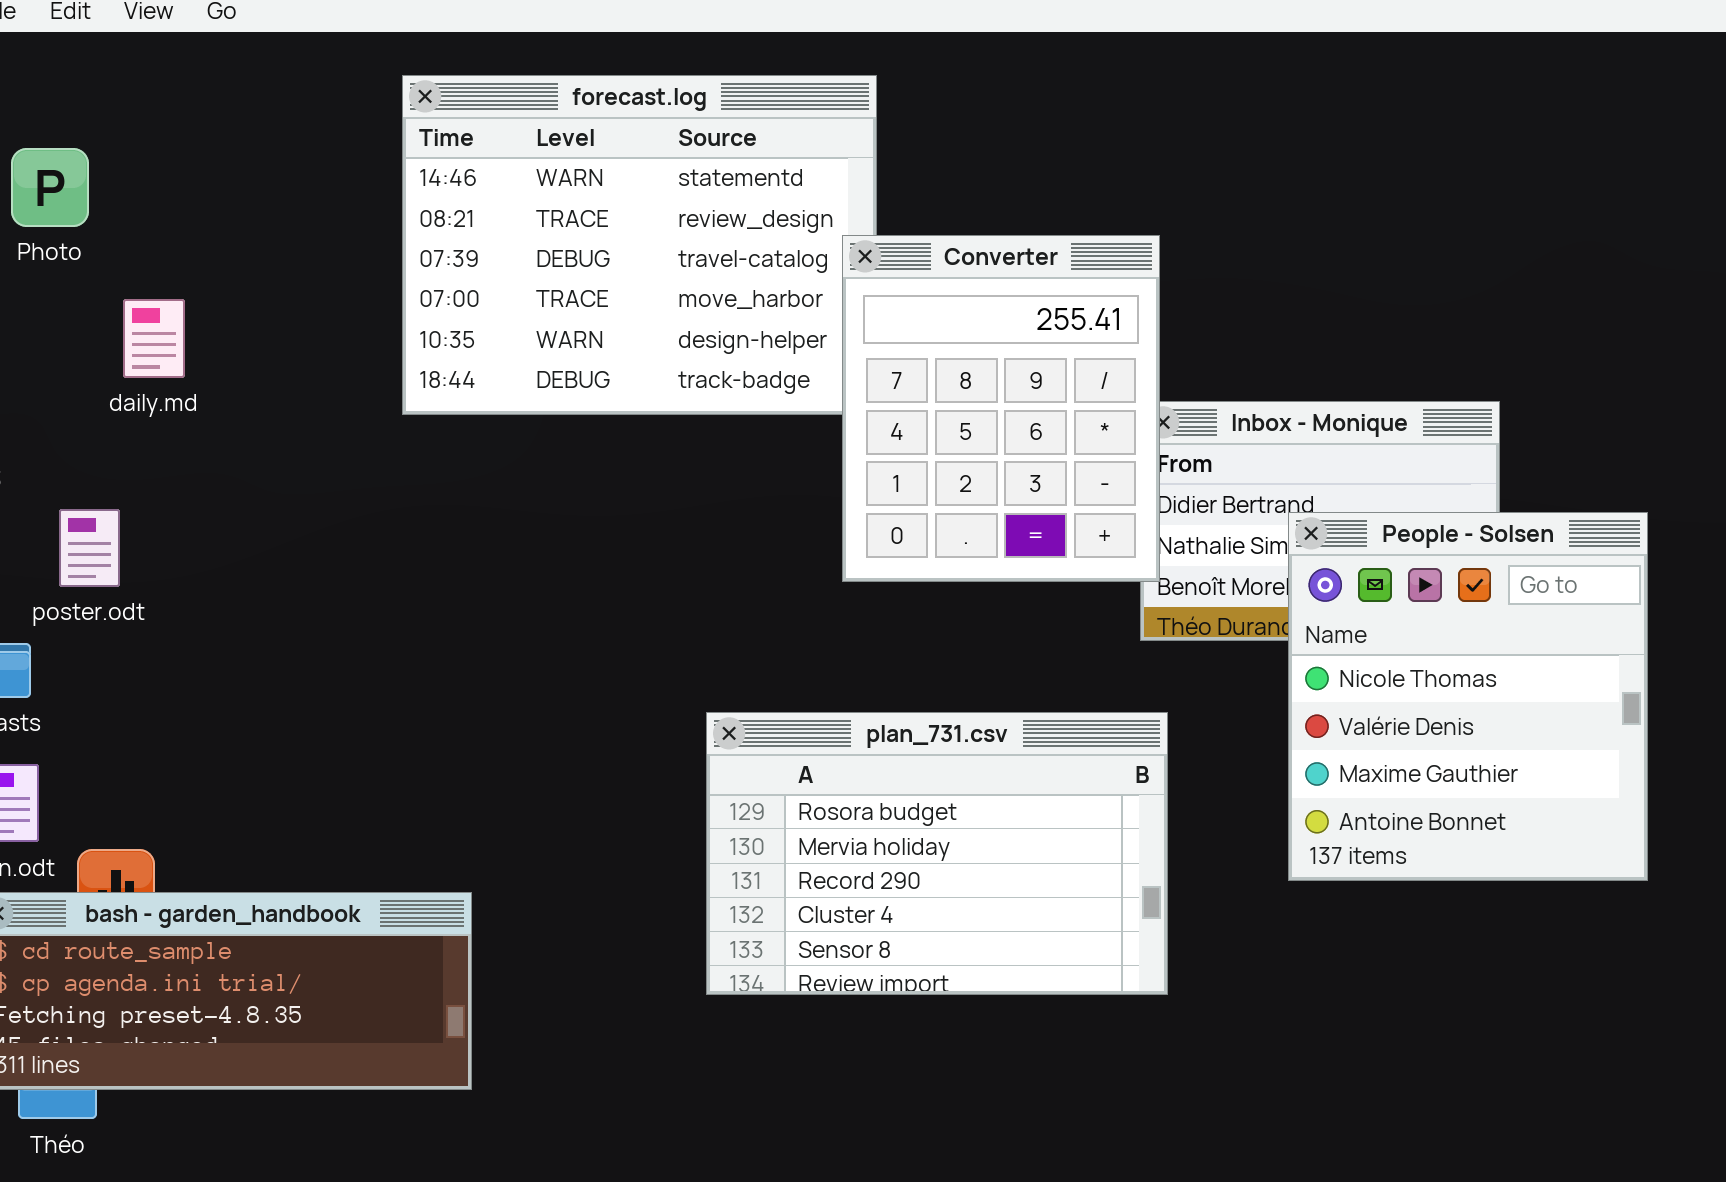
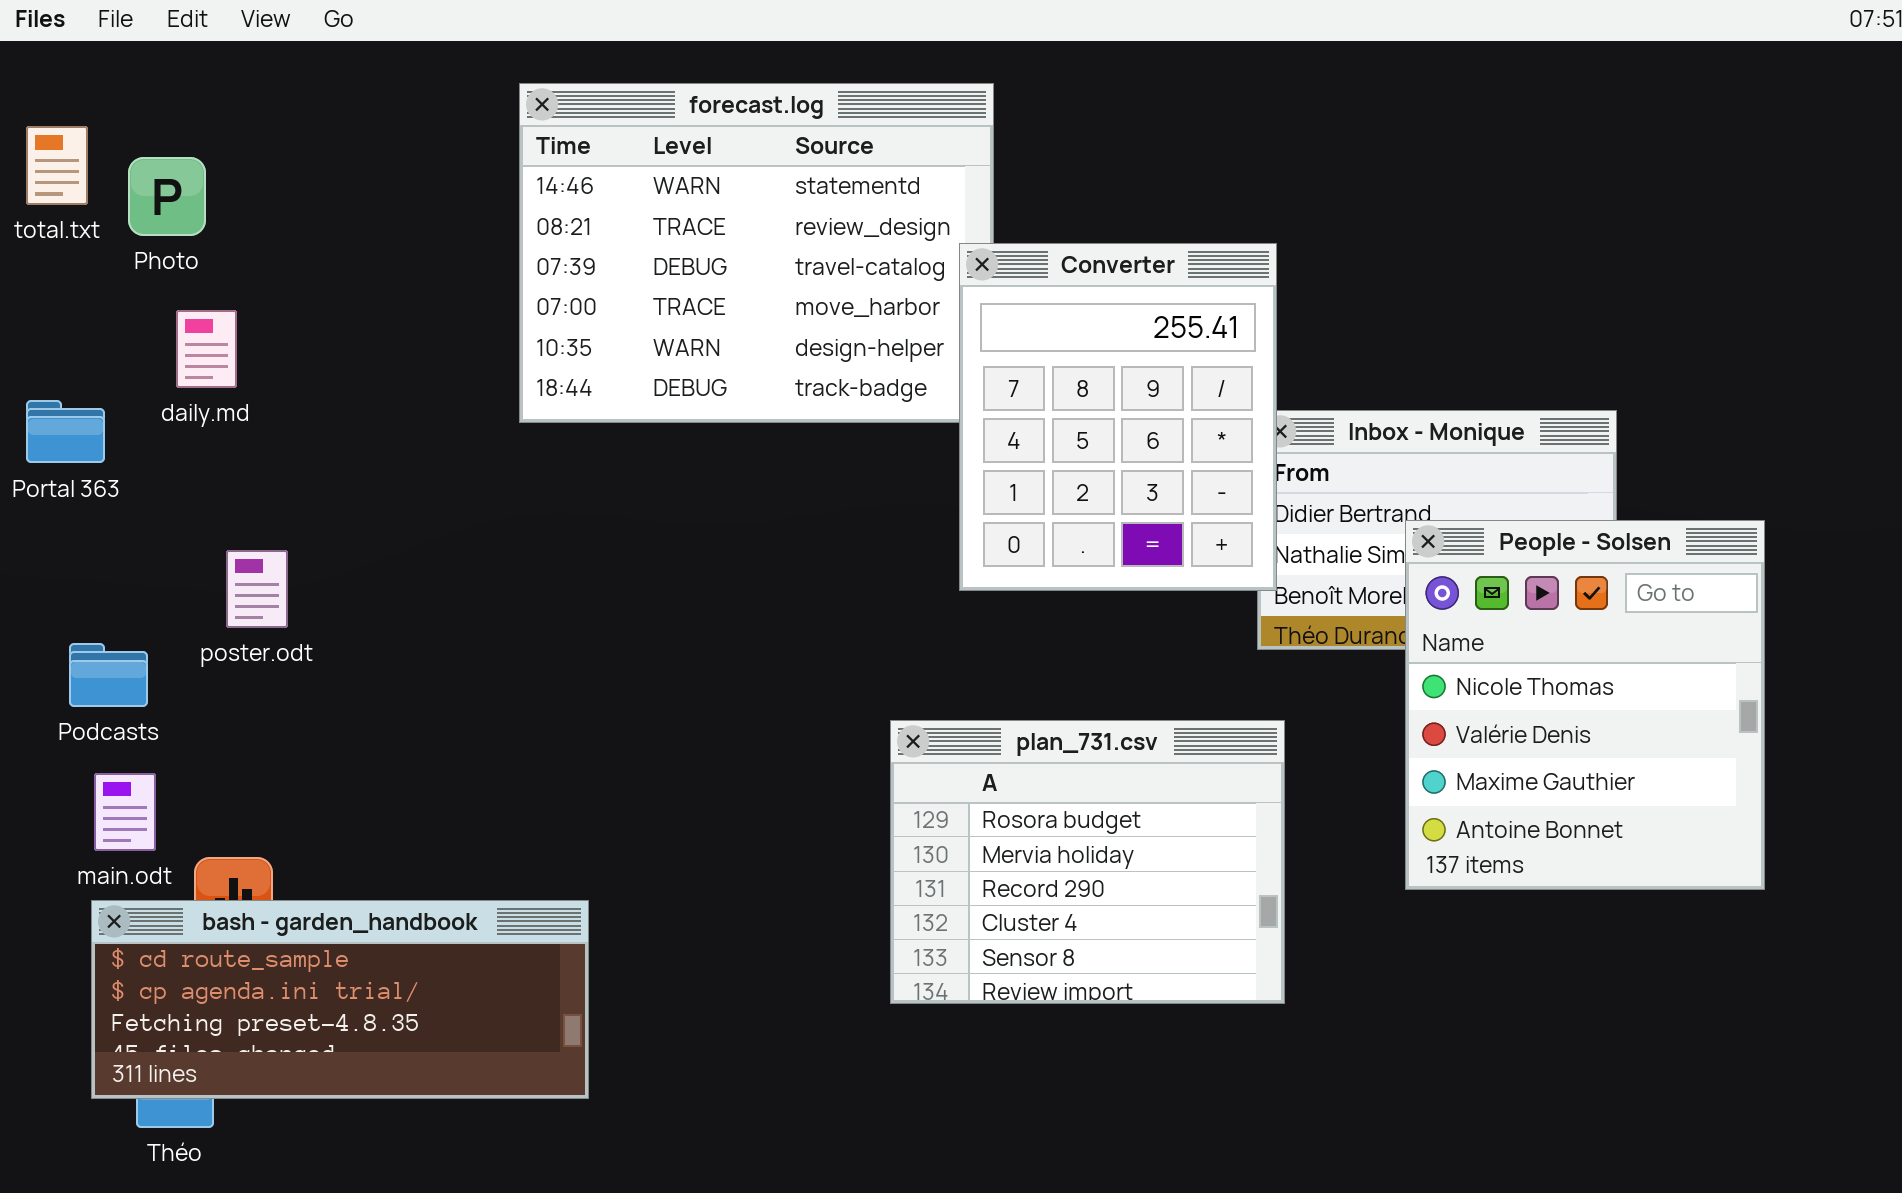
daily.md: [123,299,185,378] -> [176,310,237,388], moved
poster.odt: [59,509,120,587] -> [226,550,288,628], moved
plan_731.csv: [706,712,1168,995] -> [890,720,1285,1004], resized

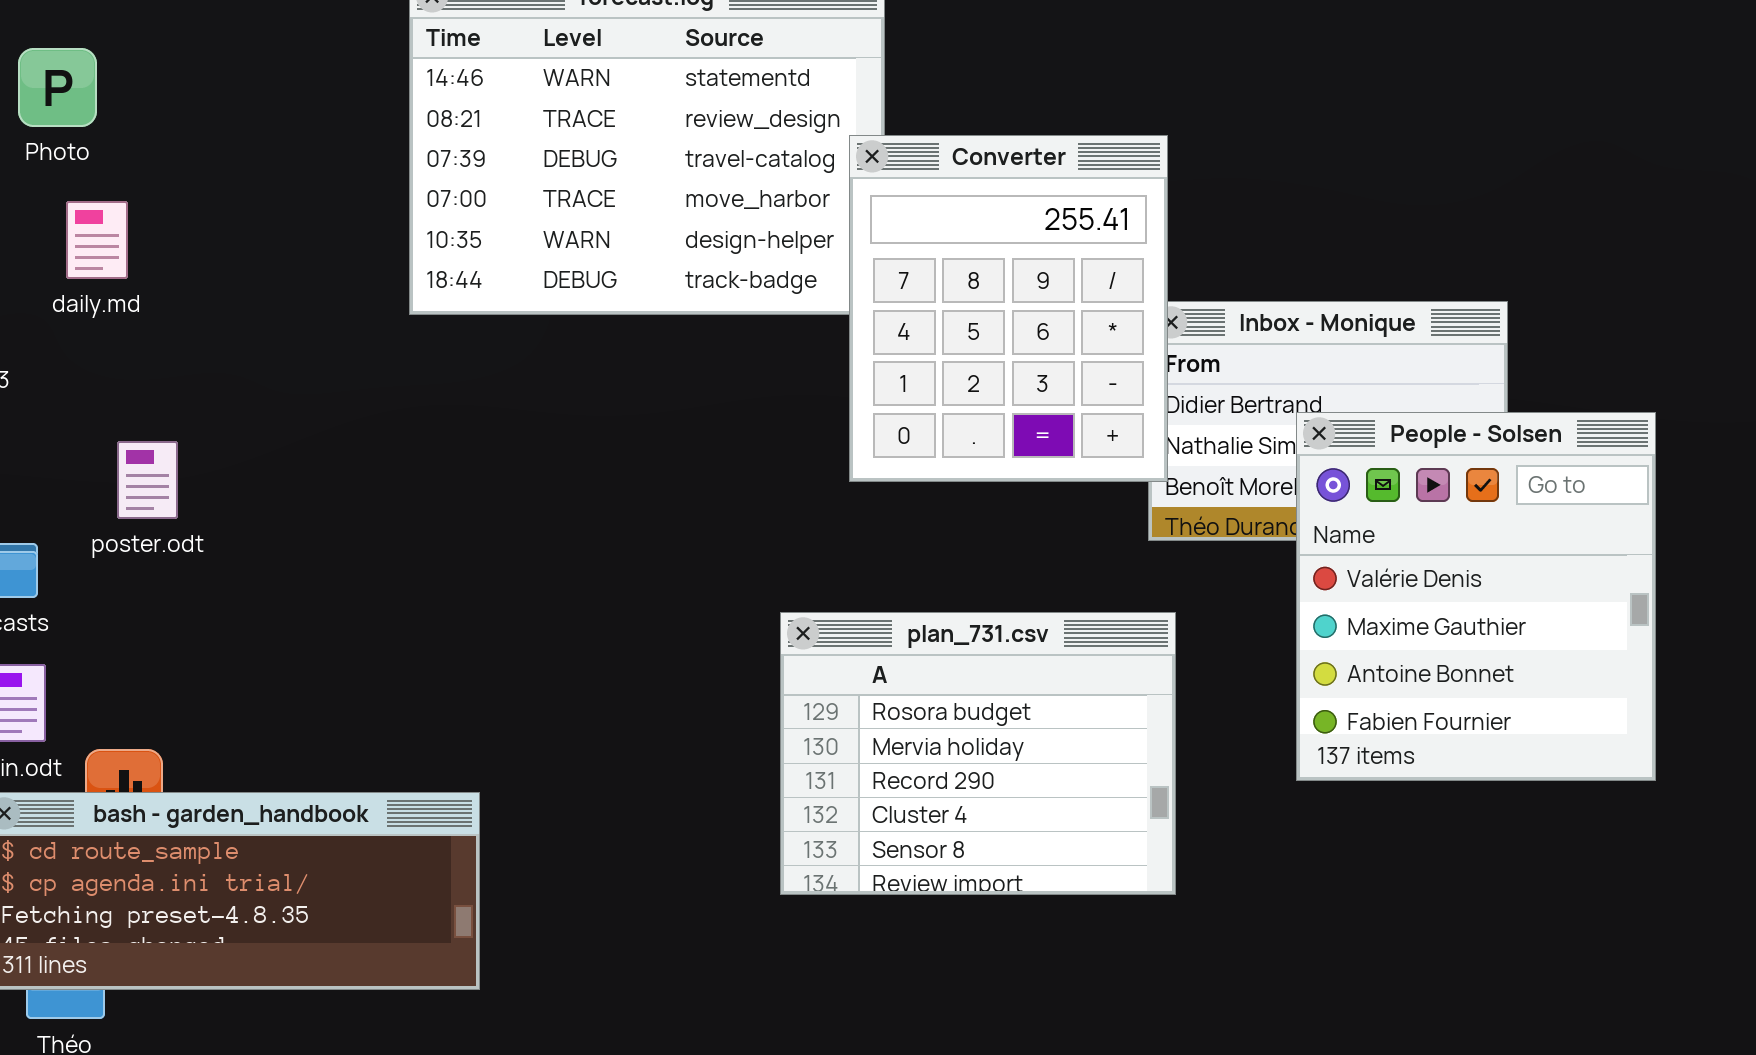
People - Solsen: [1405,520,1765,890] -> [1296,412,1656,781], scrolled down 1 row

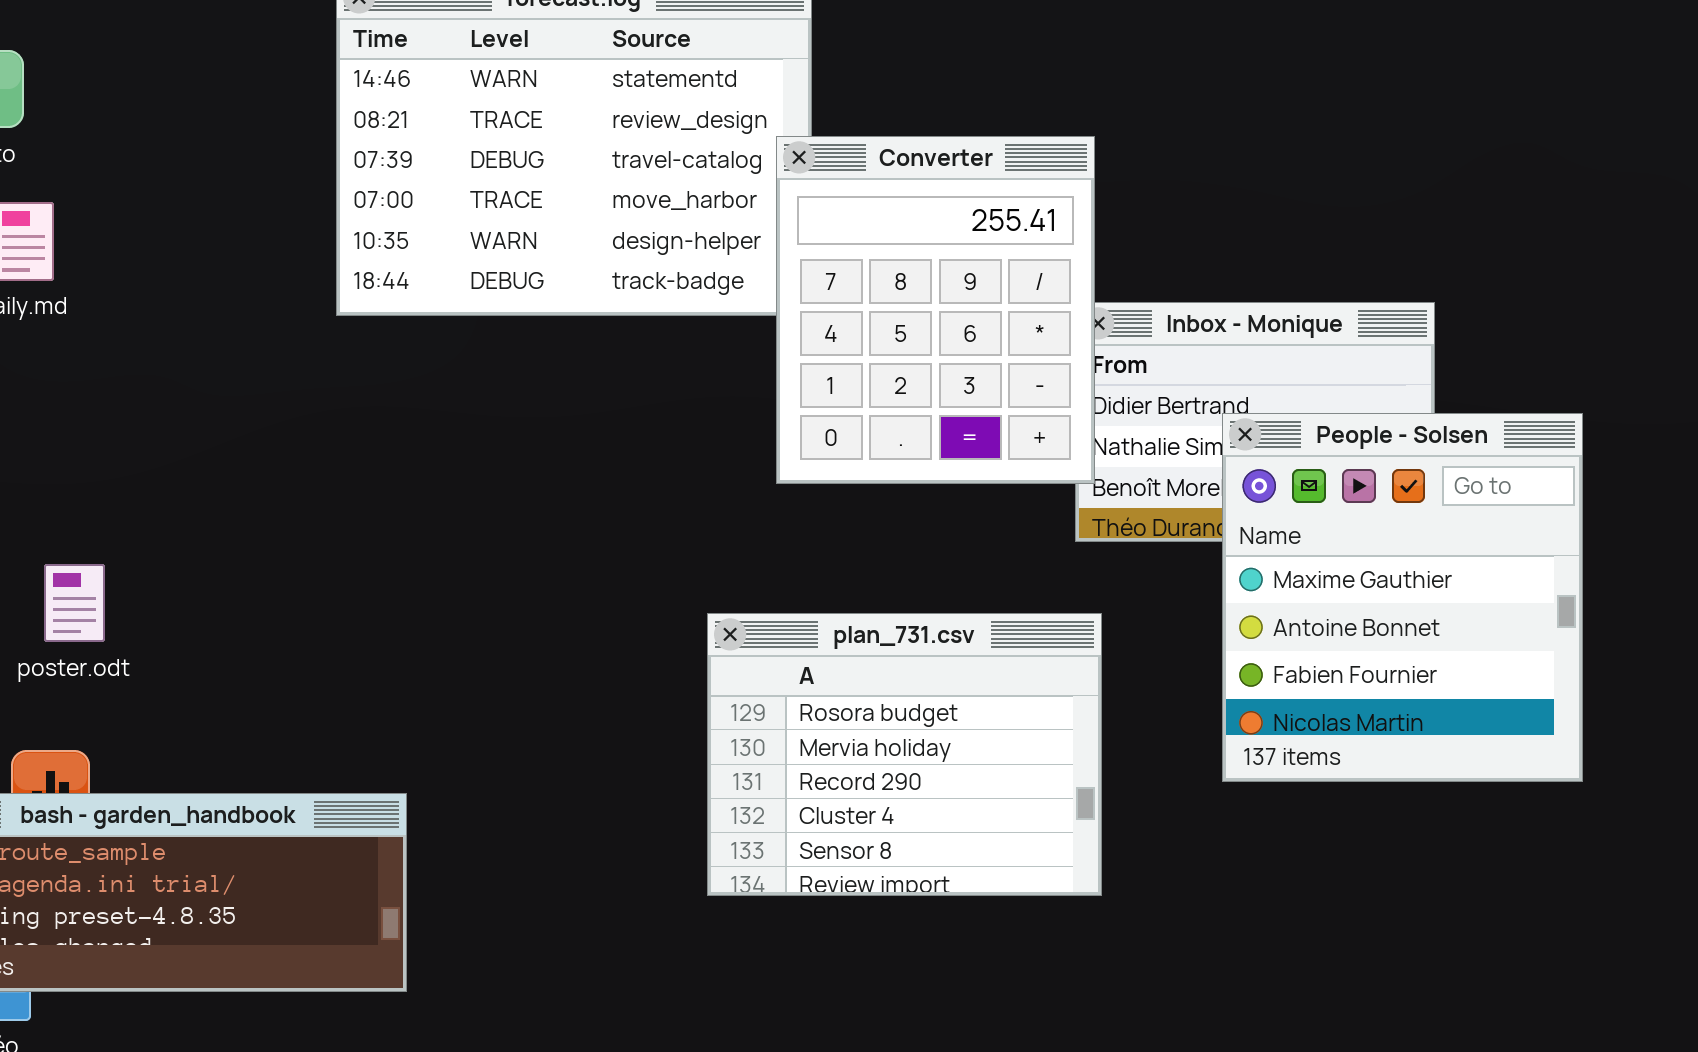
People - Solsen: [1296,412,1656,781] -> [1222,413,1583,782], scrolled down 1 row
poster.odt: [117,441,178,519] -> [44,564,105,642], moved

